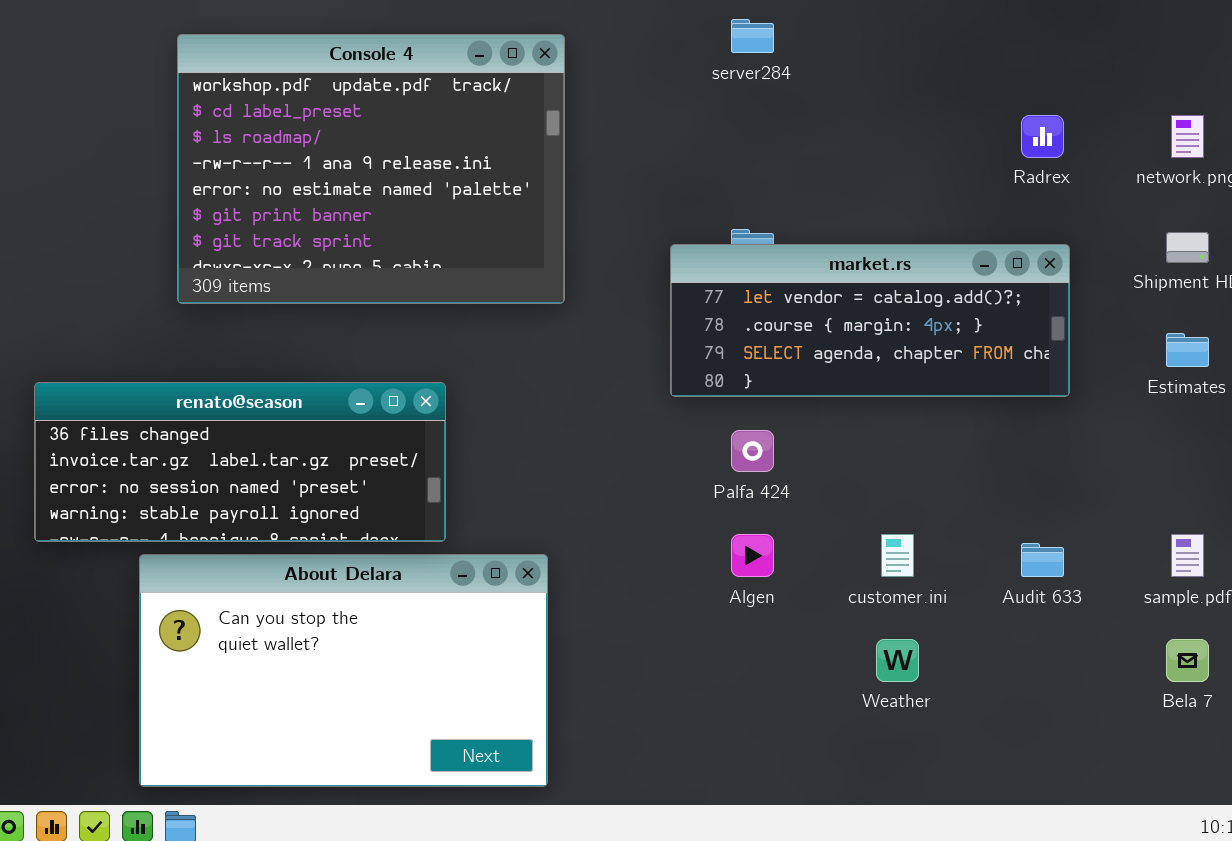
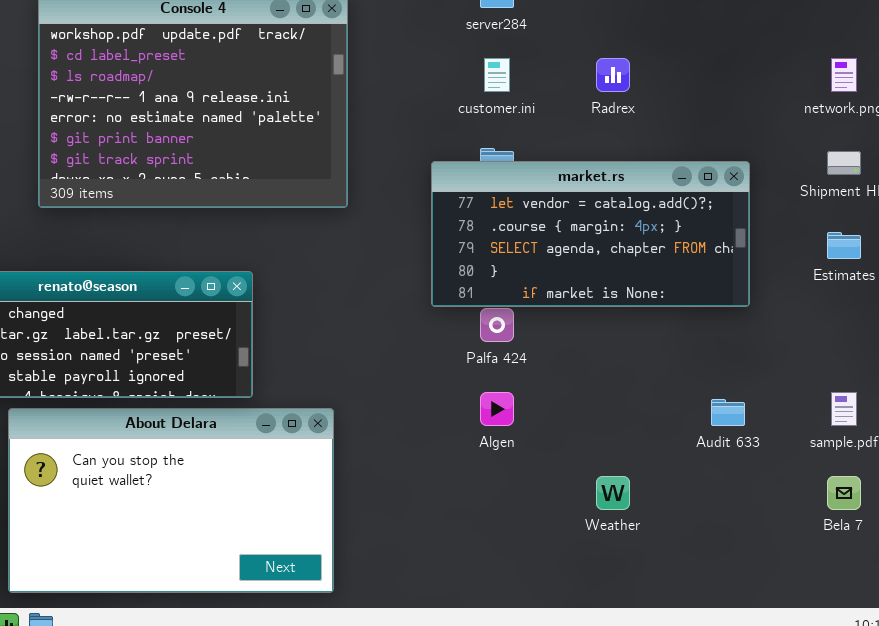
Radrex: [1021,115,1064,158] -> [596,58,630,92], moved
market.rs: [670,244,1070,397] -> [431,161,750,307], resized
customer.ini: [881,534,914,577] -> [484,58,510,92], moved

